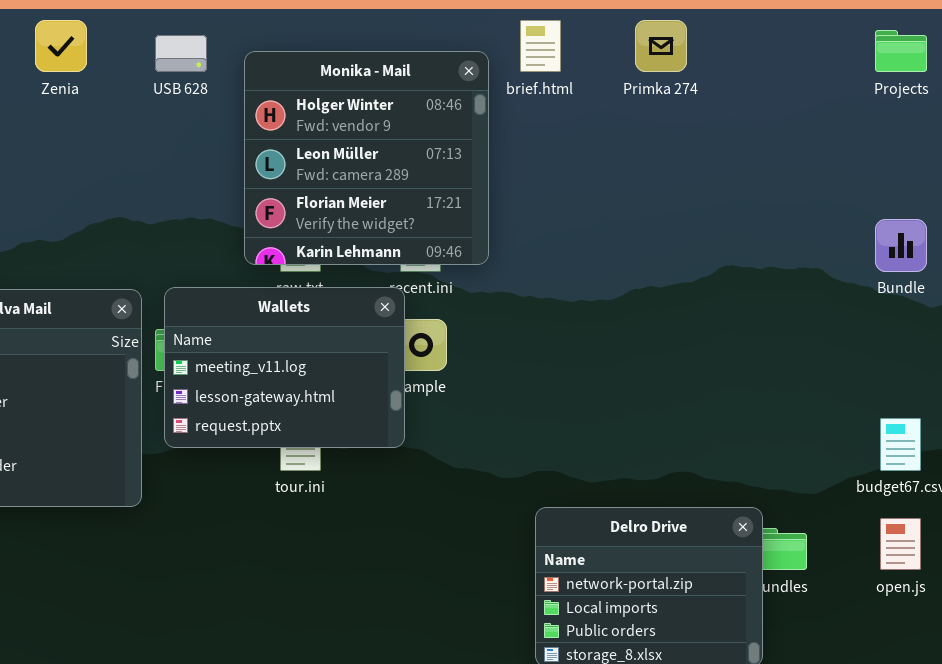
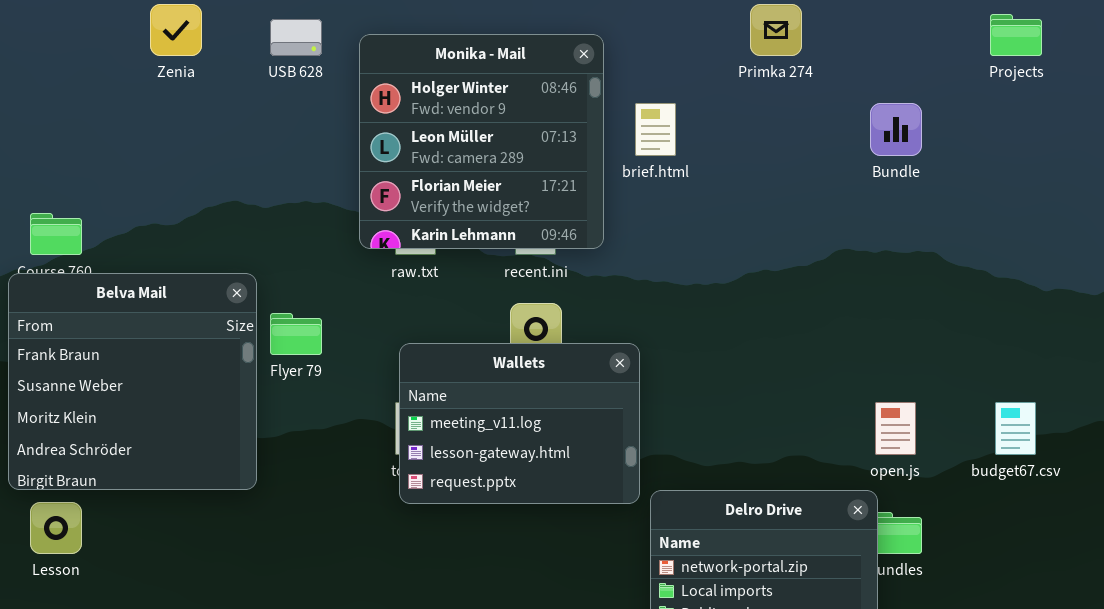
brief.html: [520,20,561,72] -> [635,103,676,156], moved
Bundle: [875,219,927,272] -> [870,103,922,156], moved
Wallets: [164,287,405,448] -> [399,343,640,504], moved
open.js: [880,518,921,570] -> [875,402,916,455], moved

